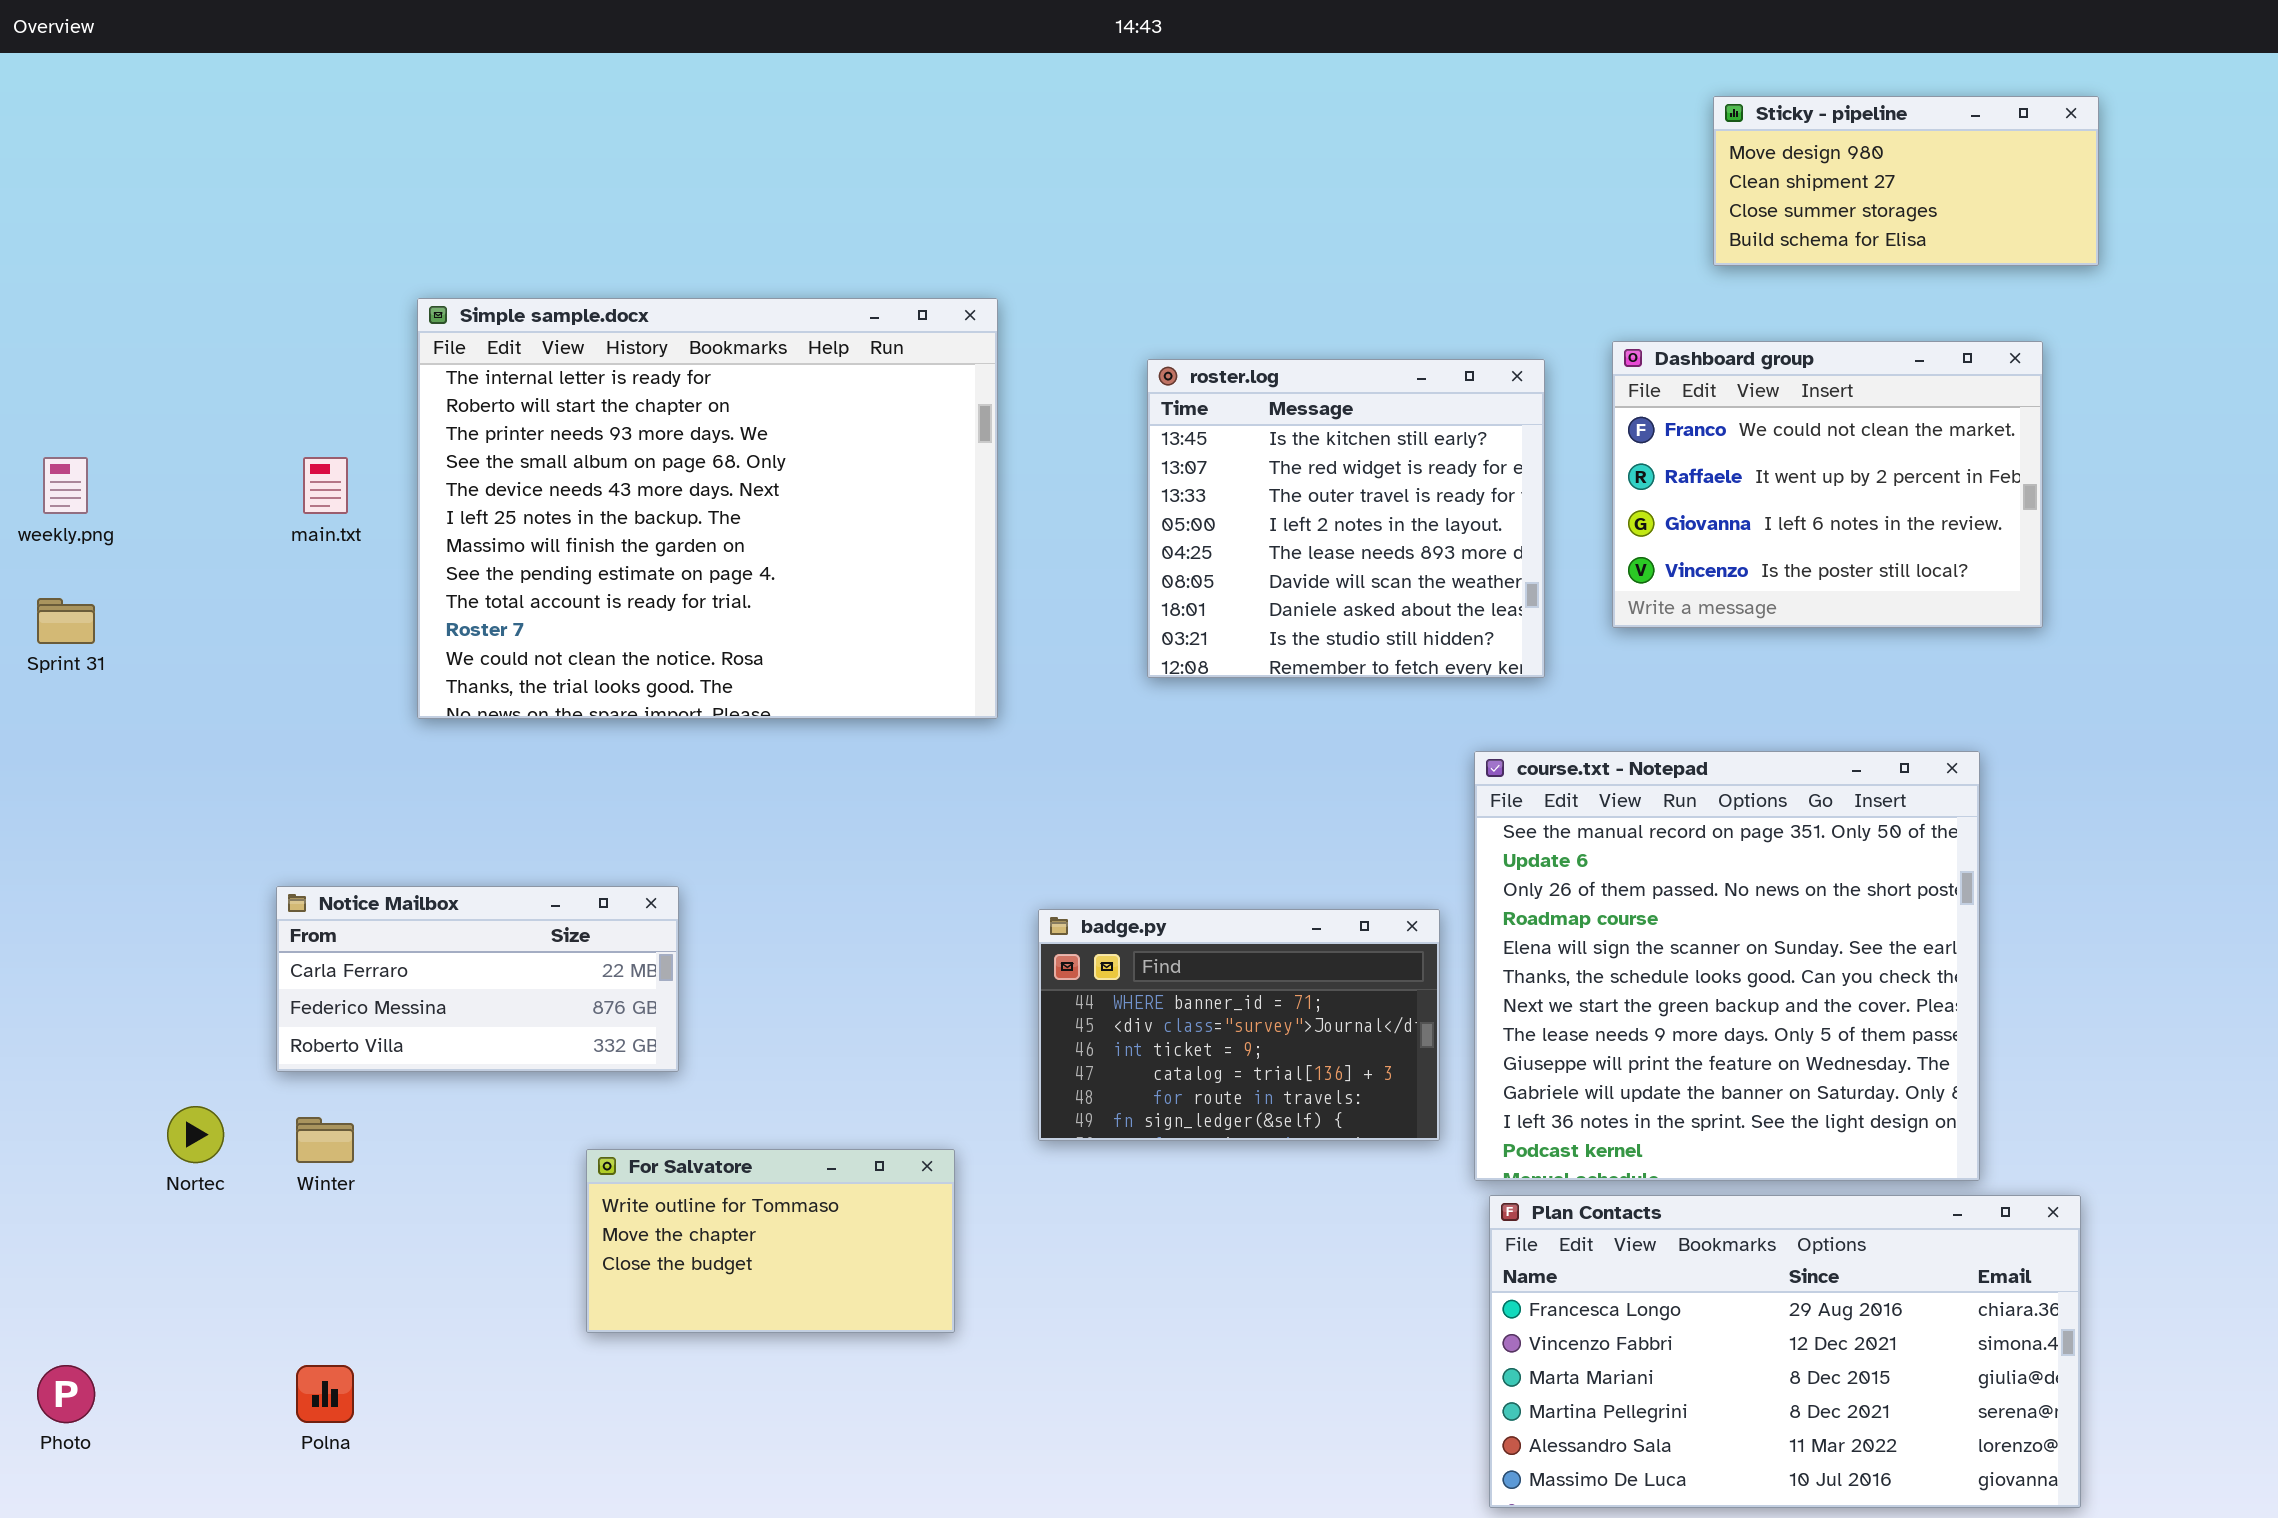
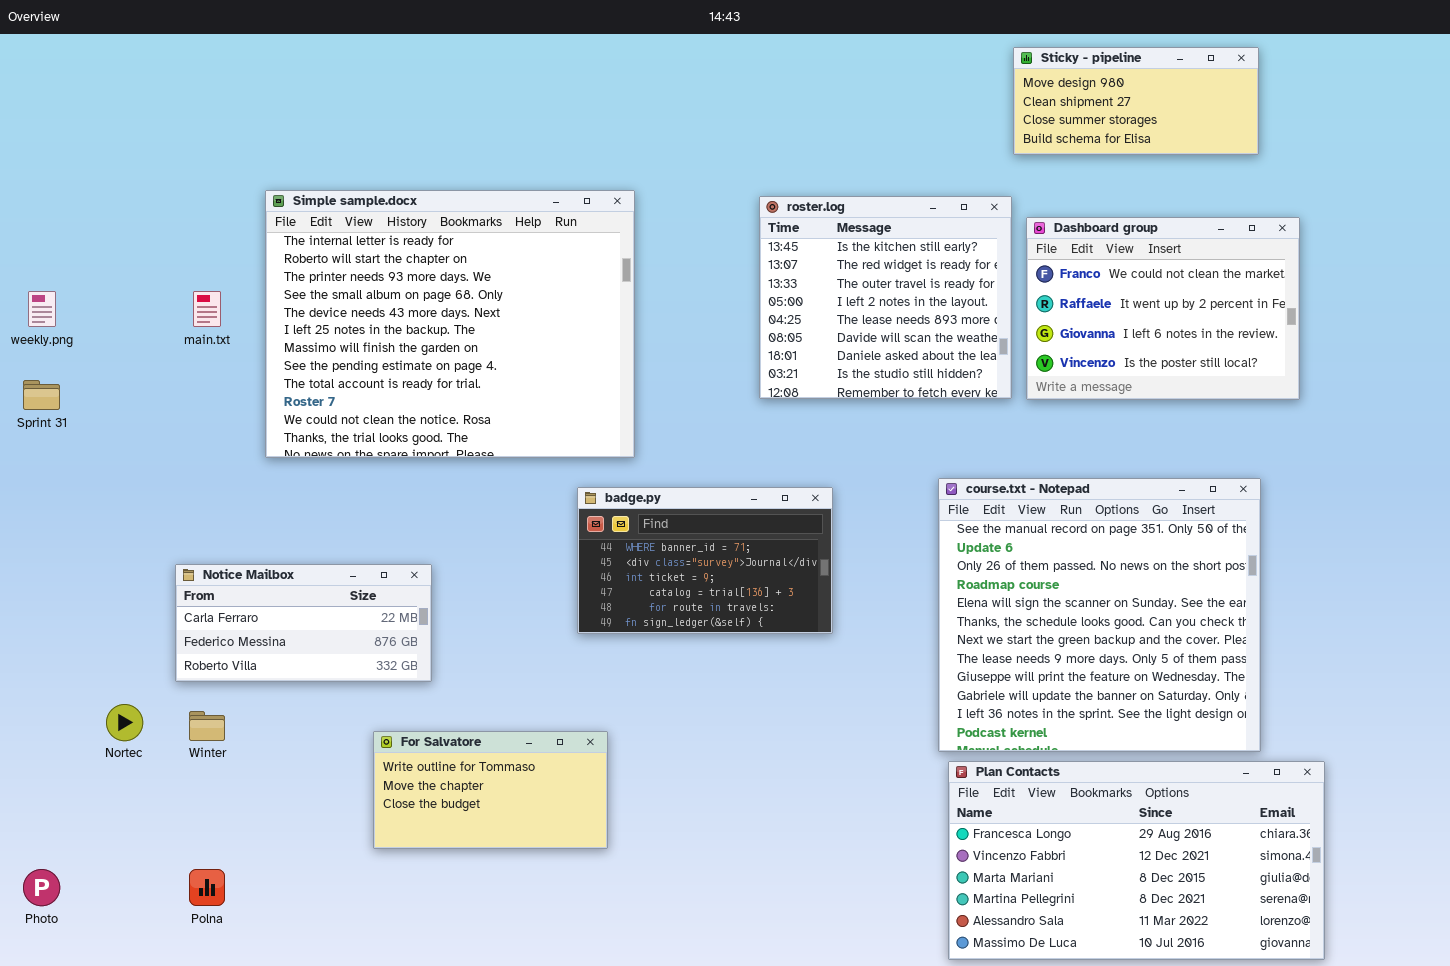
Sticky - pipeline: [1713,96,2099,266] -> [1013,47,1259,155], moved
roster.log: [1147,359,1545,678] -> [759,196,1012,399], moved
badge.py: [1038,909,1440,1141] -> [577,487,833,634], moved

